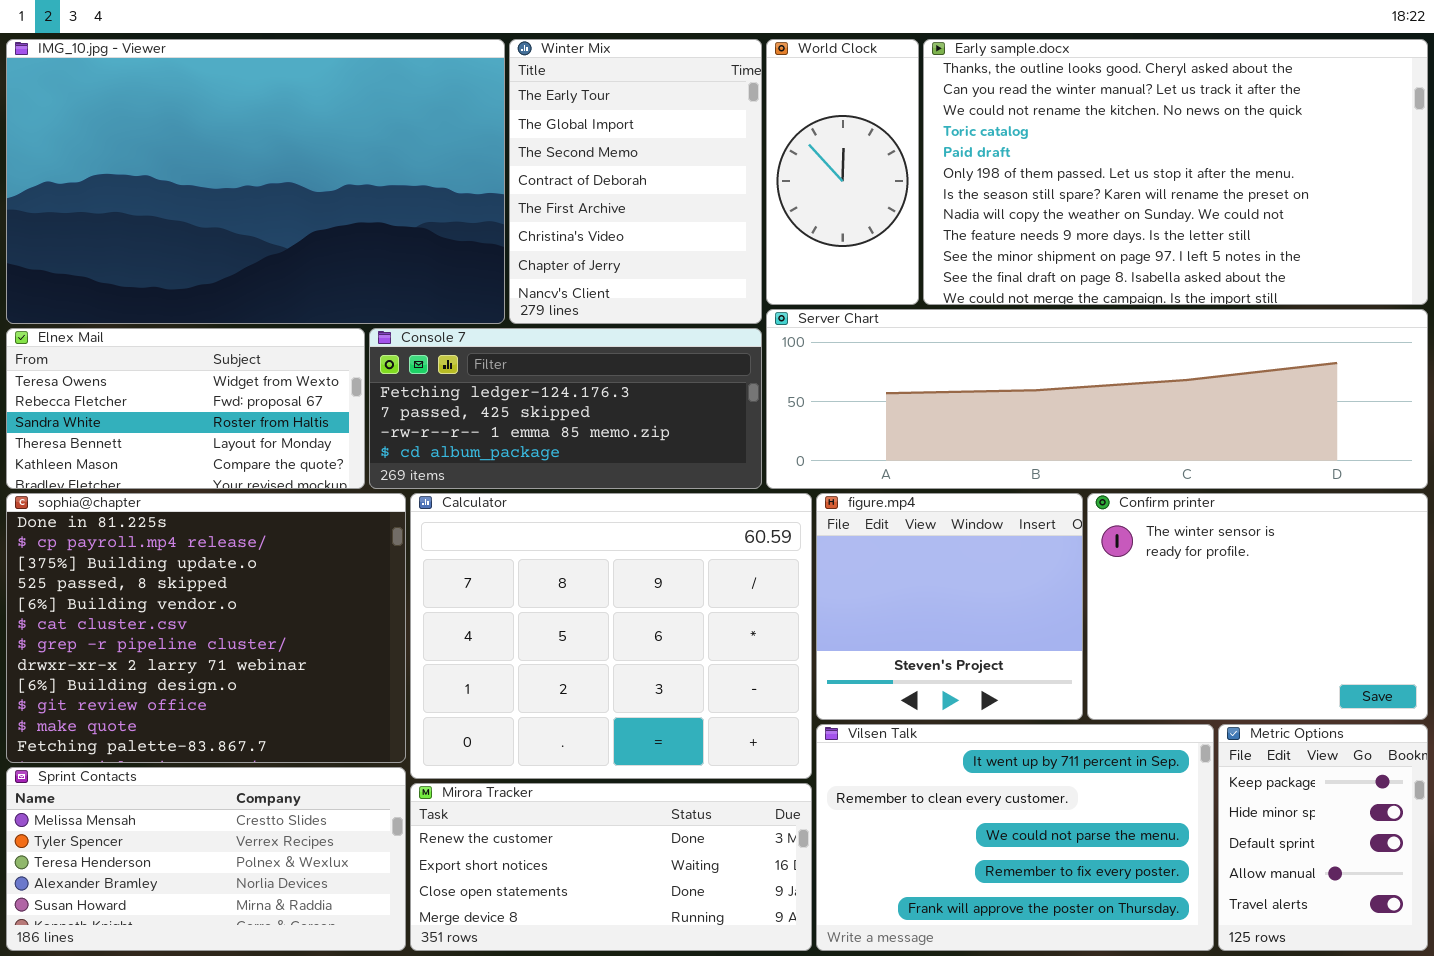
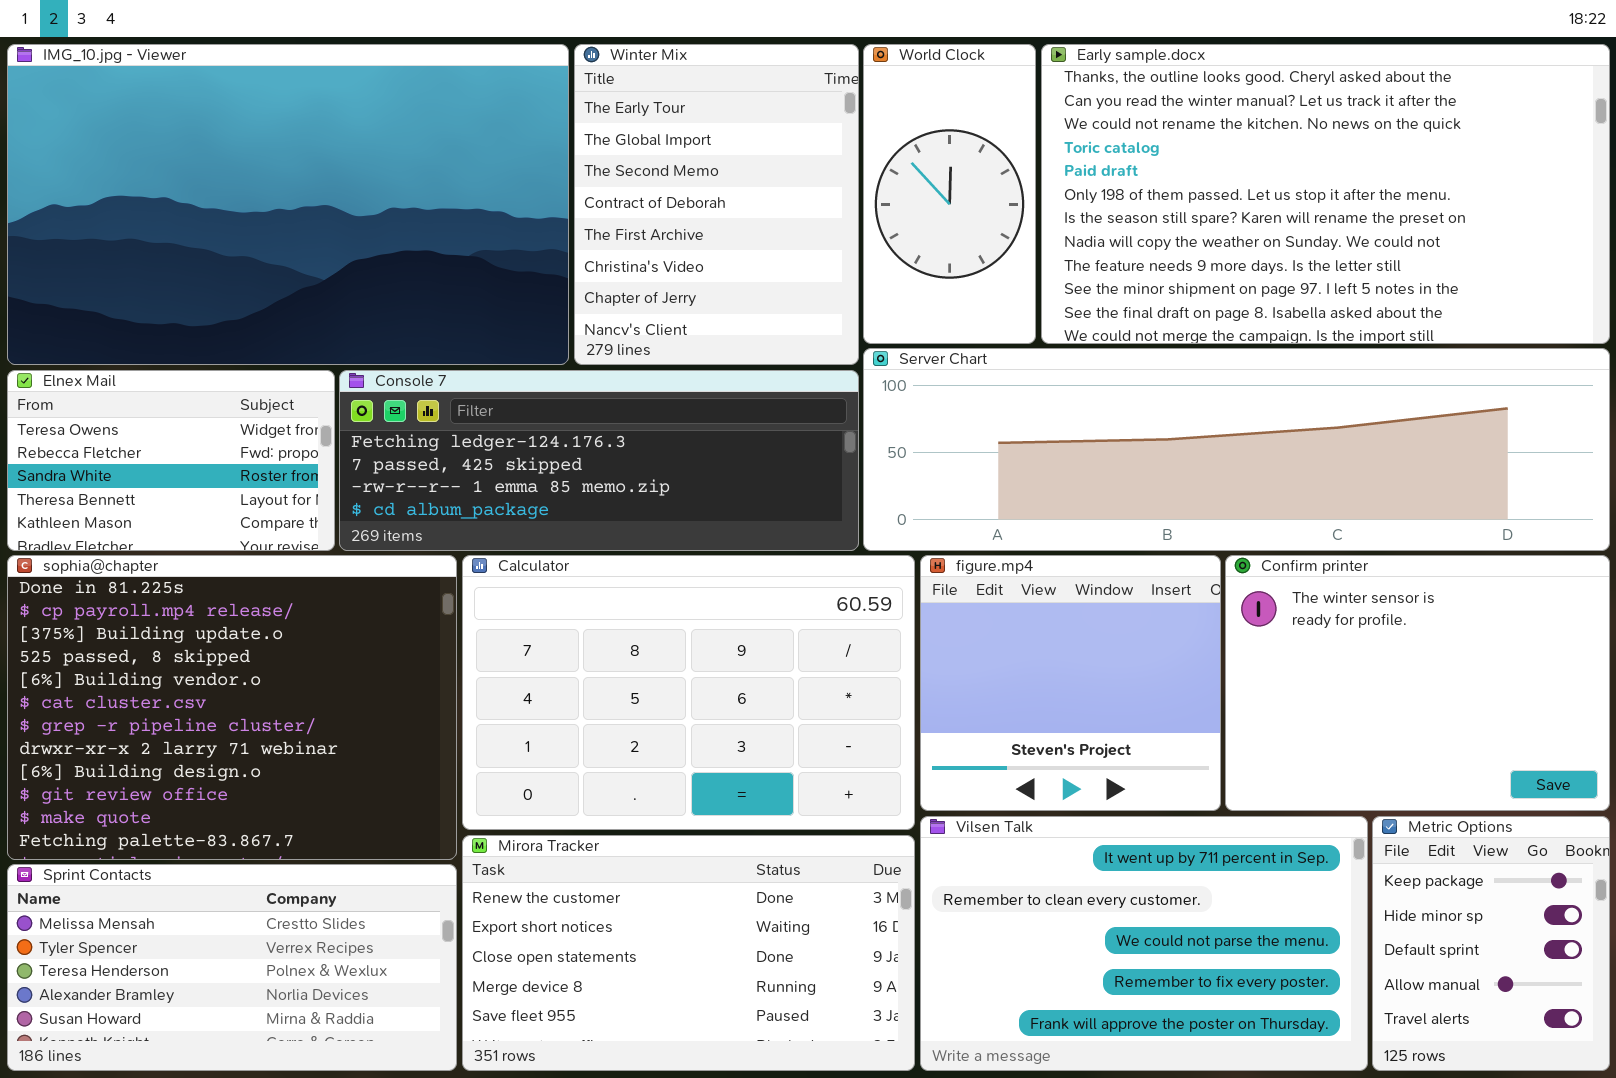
Elnex Mail: [6,328,365,489] -> [7,370,335,551], resized
Console 7: [369,328,762,489] -> [339,370,859,551], resized
Calculator: [410,493,812,779] -> [462,555,915,830], resized
Mirora Tracker: [410,783,812,951] -> [462,835,915,1071], resized

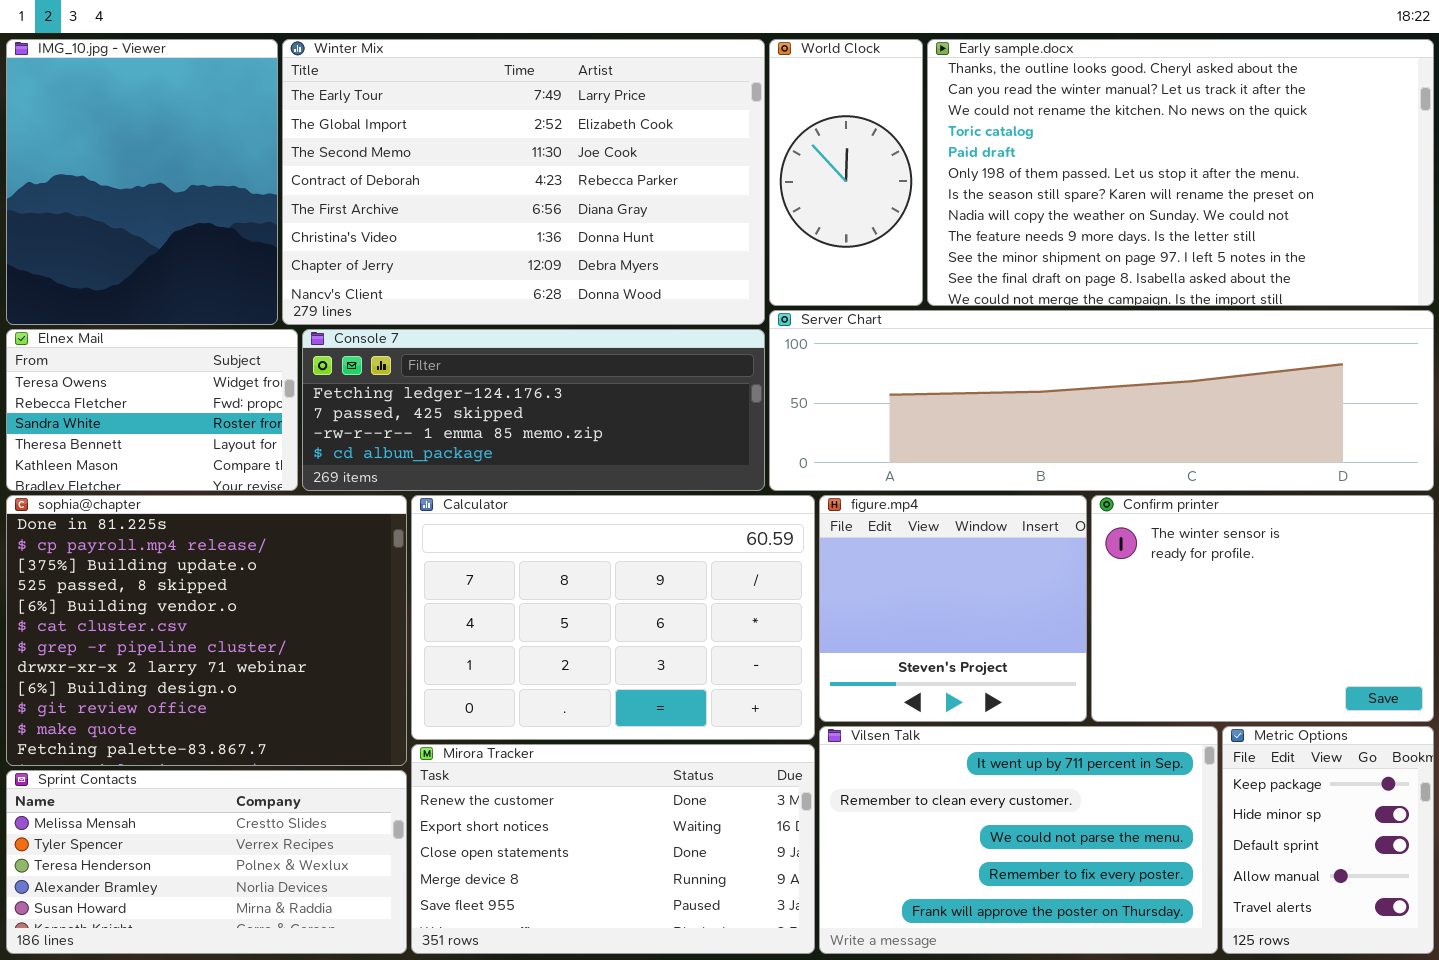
IMG_10.jpg - Viewer: [7,44,569,365] -> [6,39,278,325], resized
Winter Mix: [574,44,859,365] -> [282,39,765,325], resized

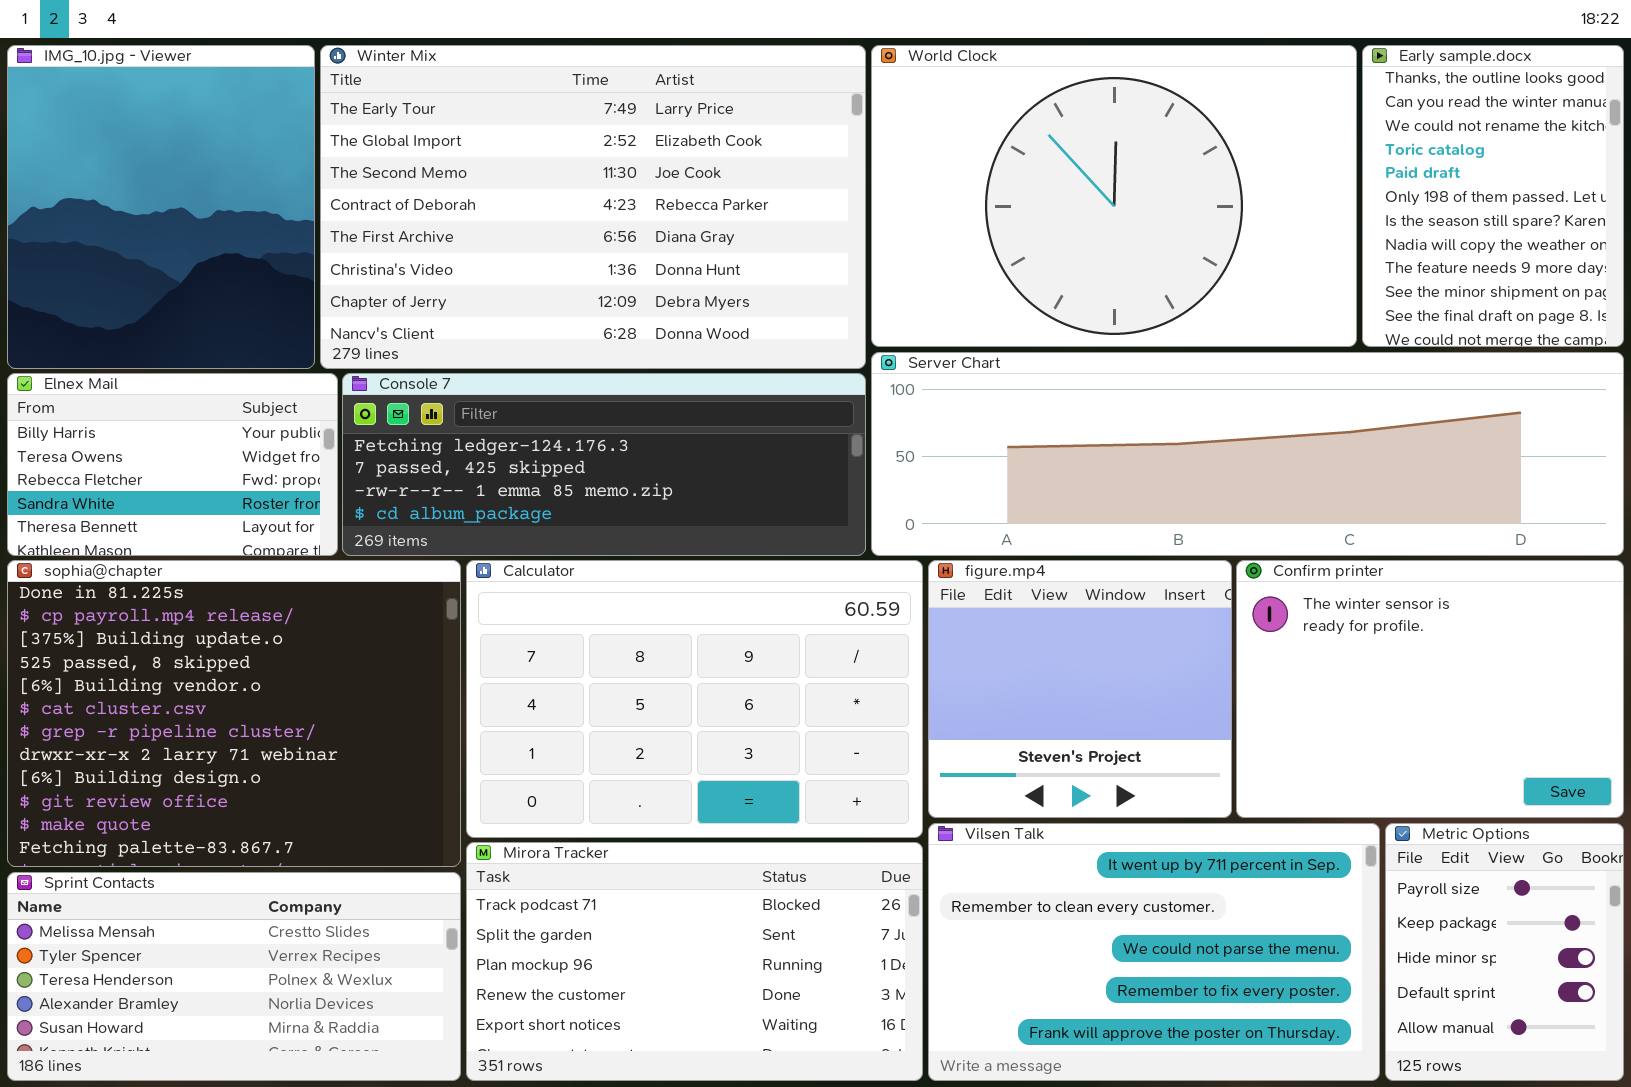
World Clock: [769,39,923,306] -> [871,45,1357,347], resized
Early sample.docx: [927,39,1434,306] -> [1362,45,1624,347], resized
Elnex Mail: [6,329,298,491] -> [7,373,338,556], scrolled up 1 row
Metric Options: [1222,726,1434,954] -> [1385,823,1624,1081], scrolled up 1 row
Mirora Tracker: [411,744,815,954] -> [466,842,923,1081], scrolled up 3 rows

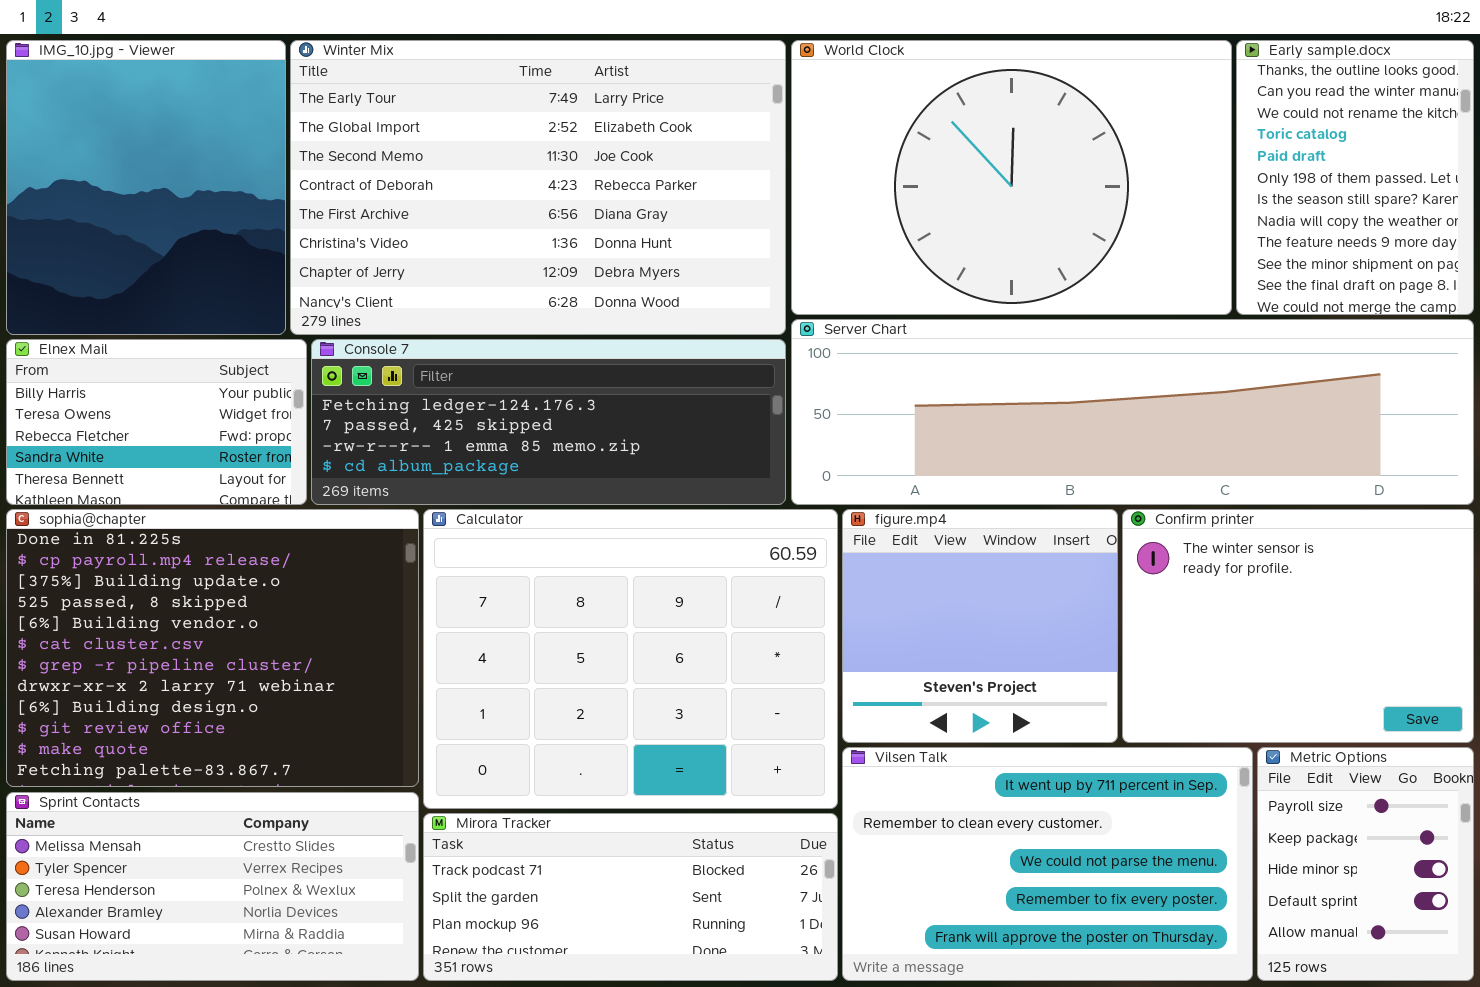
Calculator: [466,560,923,838] -> [423,509,838,809], resized
Mirora Tracker: [466,842,923,1081] -> [423,813,838,981], resized

